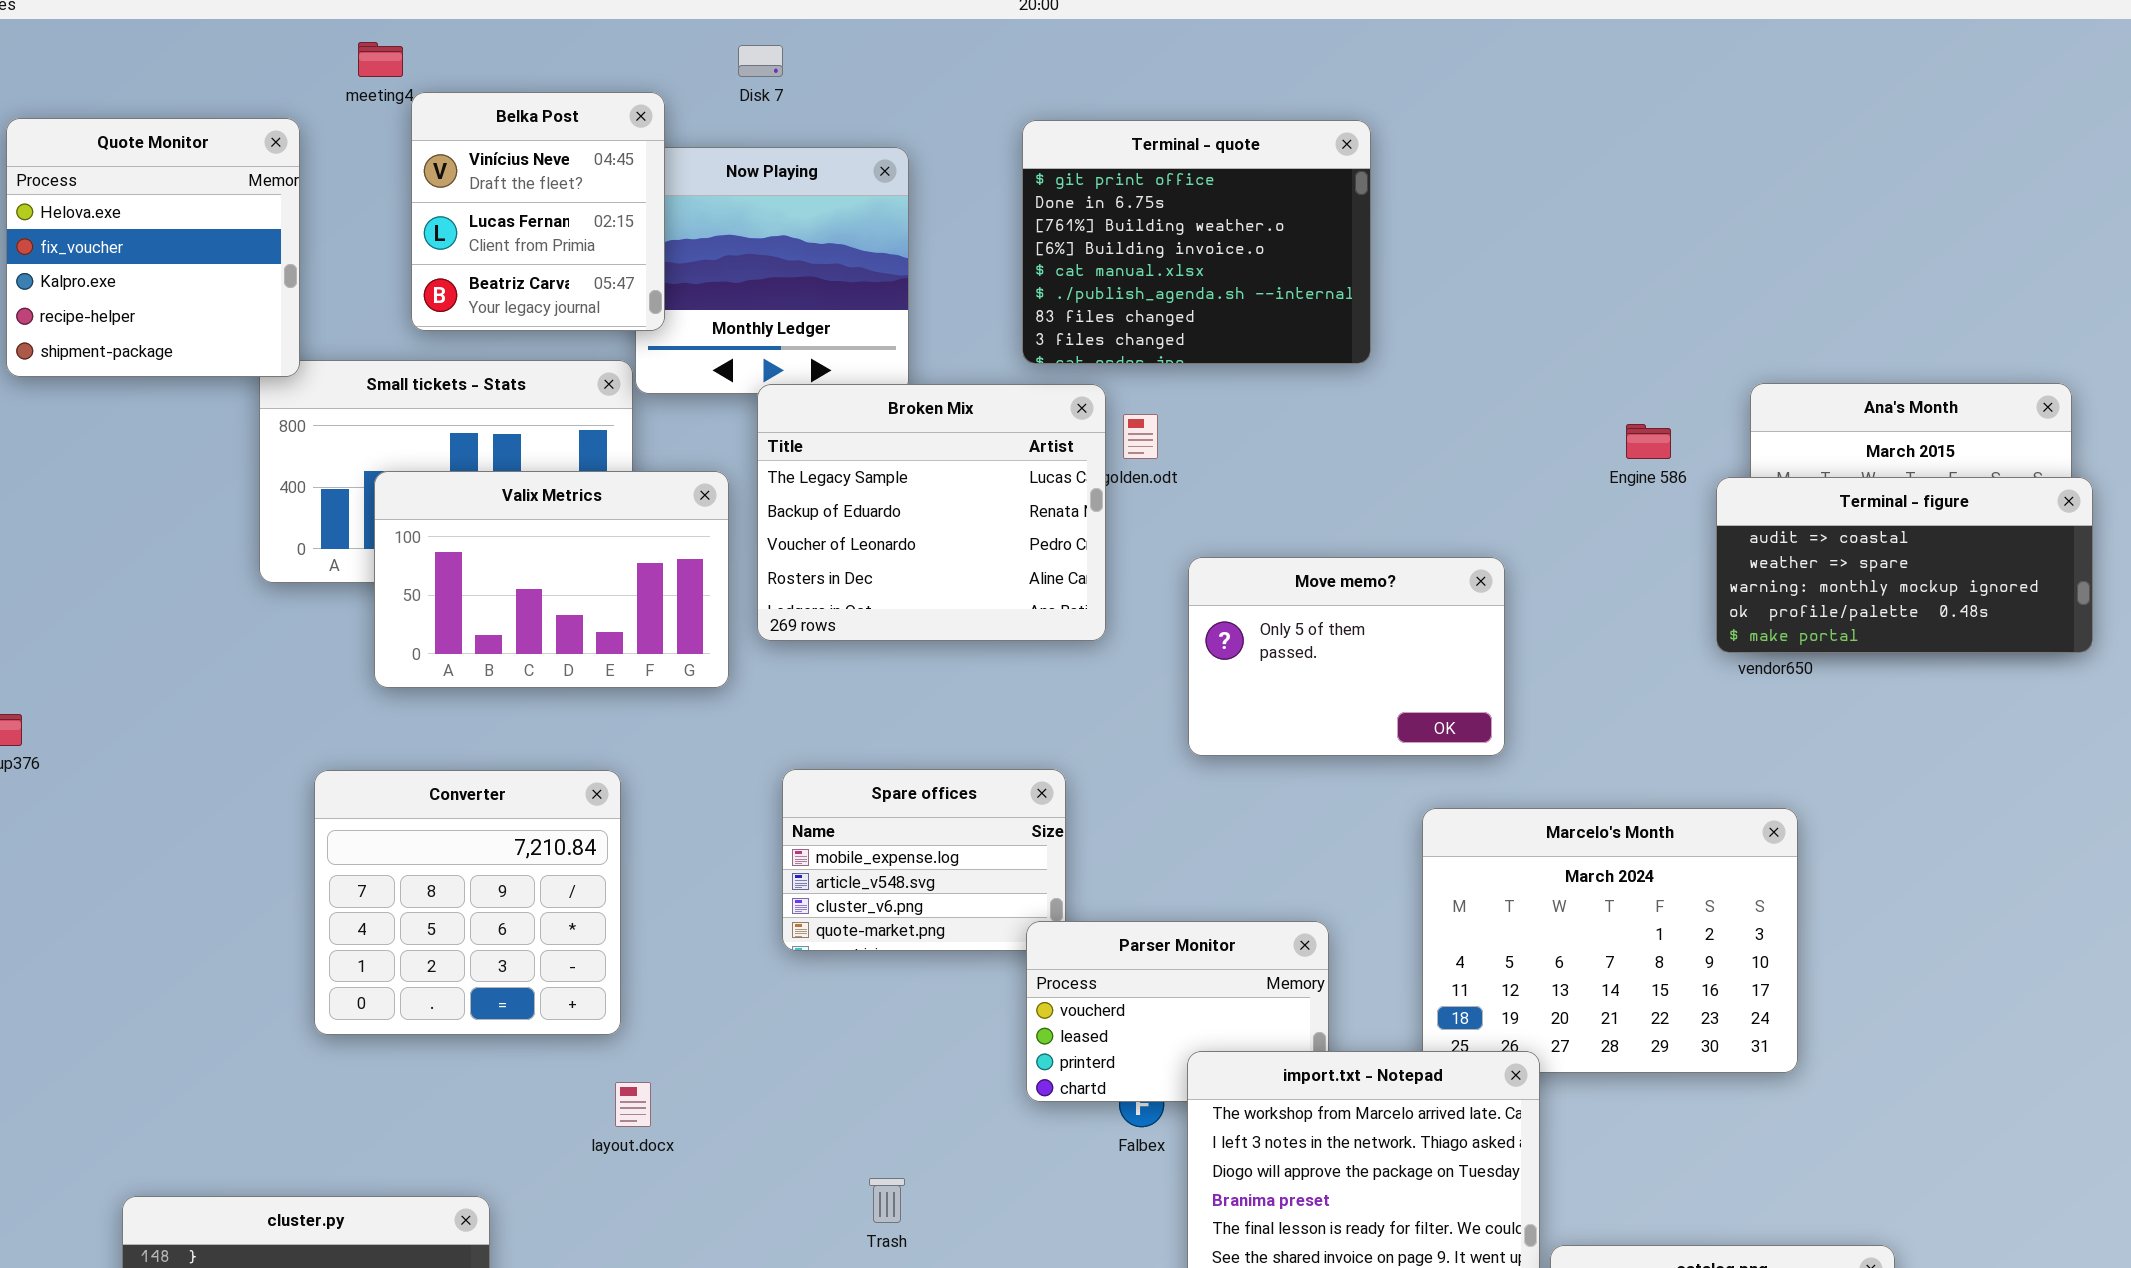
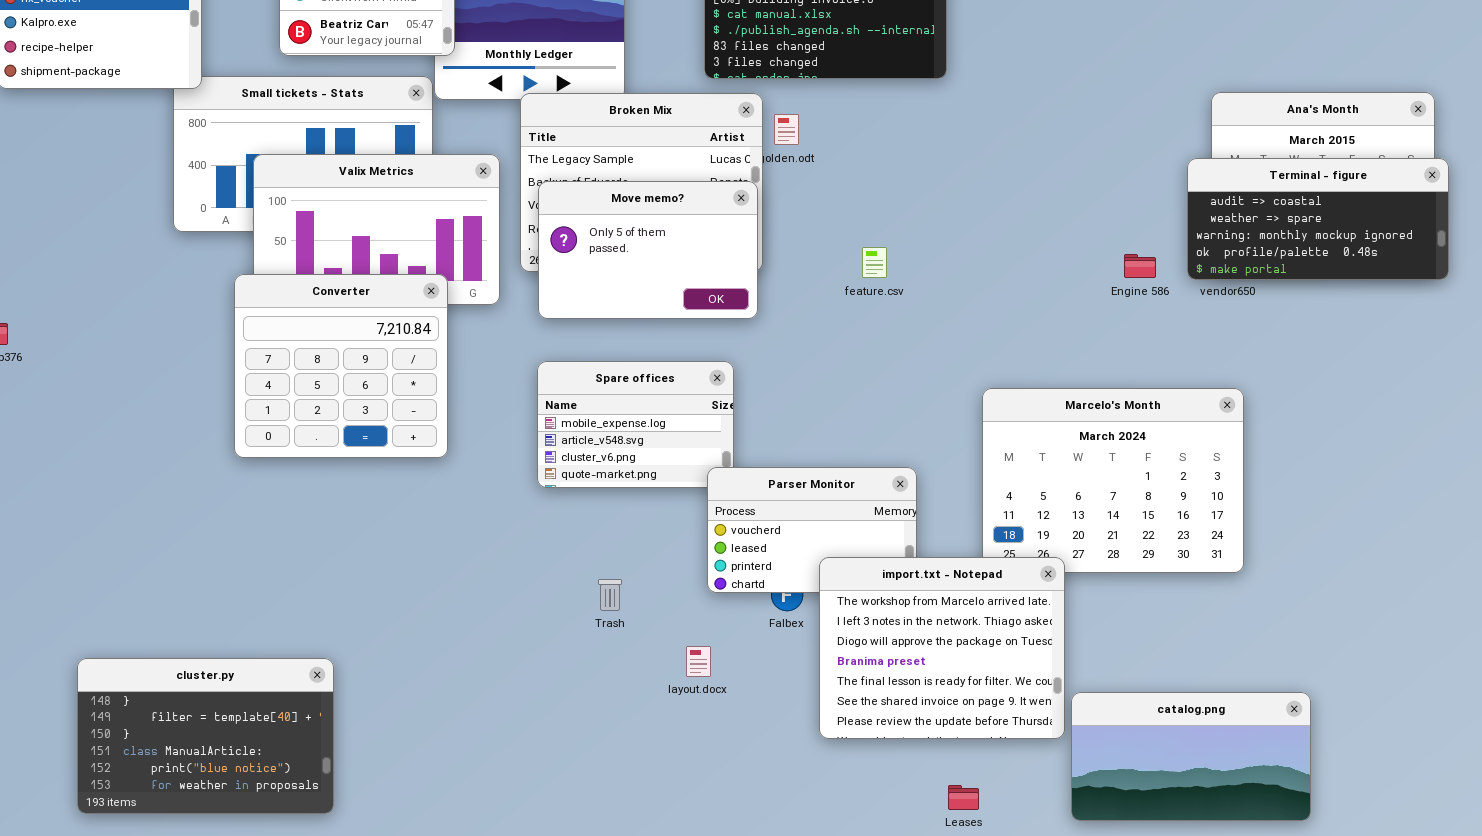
Engine 586: [1626,424,1671,459] -> [1124,254,1156,278], moved
Move memo?: [1188,557,1505,756] -> [538,181,758,319], moved
Converter: [314,770,621,1035] -> [234,274,448,458], moved
layout.docx: [615,1082,651,1127] -> [686,646,711,677], moved
Trash: [869,1178,905,1223] -> [598,579,622,611], moved

